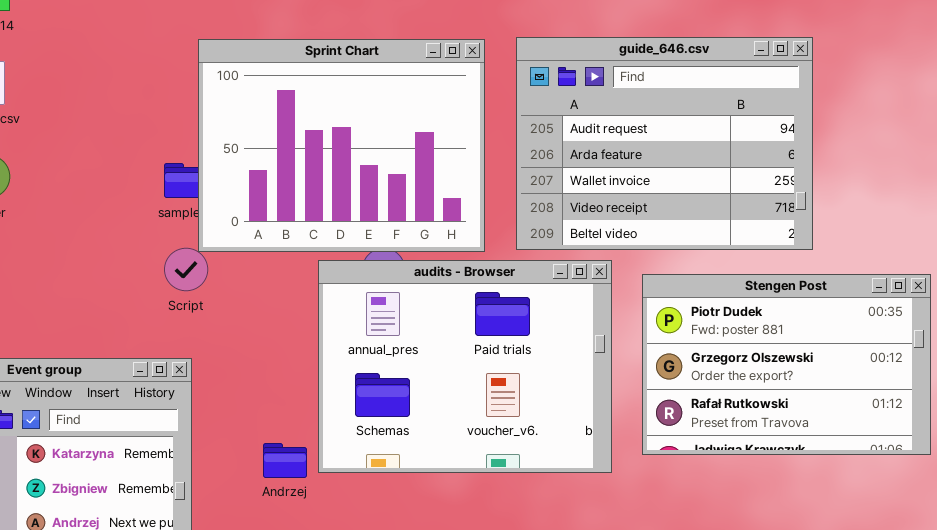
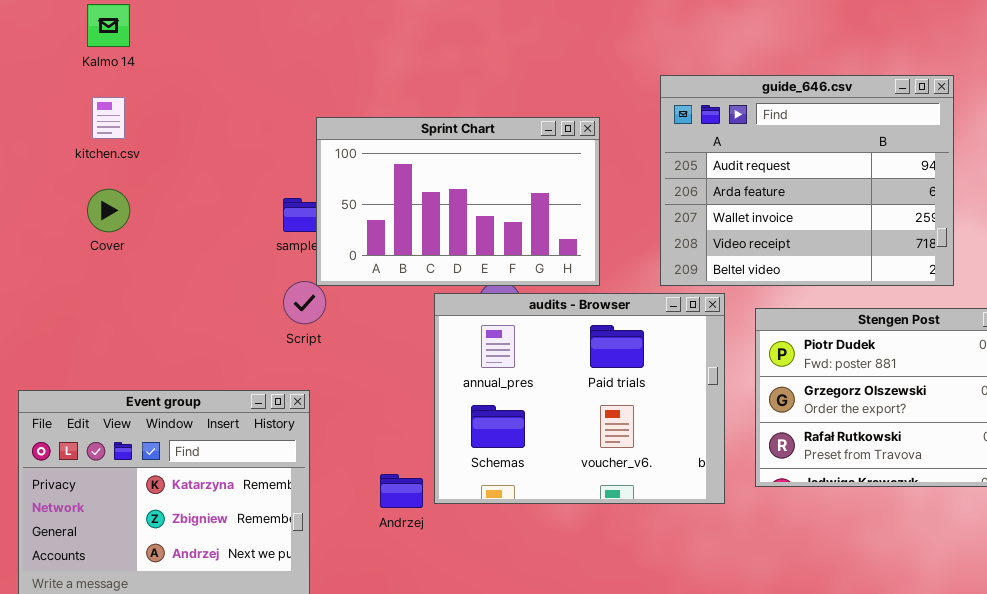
guide_646.csv: [516,37,813,250] -> [660,75,954,286], moved
Sprint Chart: [198,39,485,252] -> [316,117,600,286], resized

